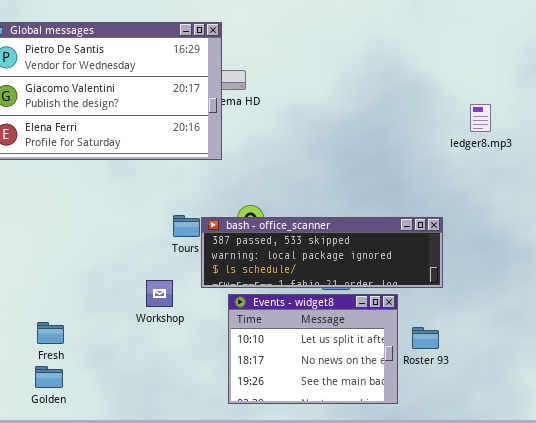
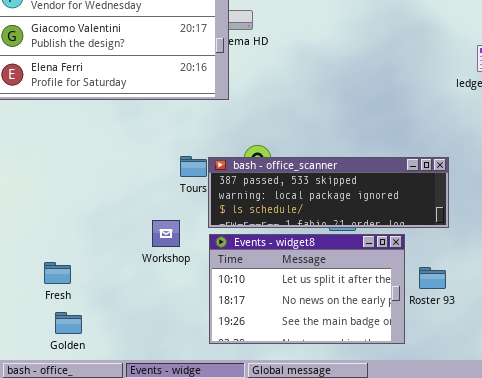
Events - widget8: [228,294,398,404] -> [209,234,405,344], resized
Golden: [35,366,63,388] -> [55,312,82,334], moved

